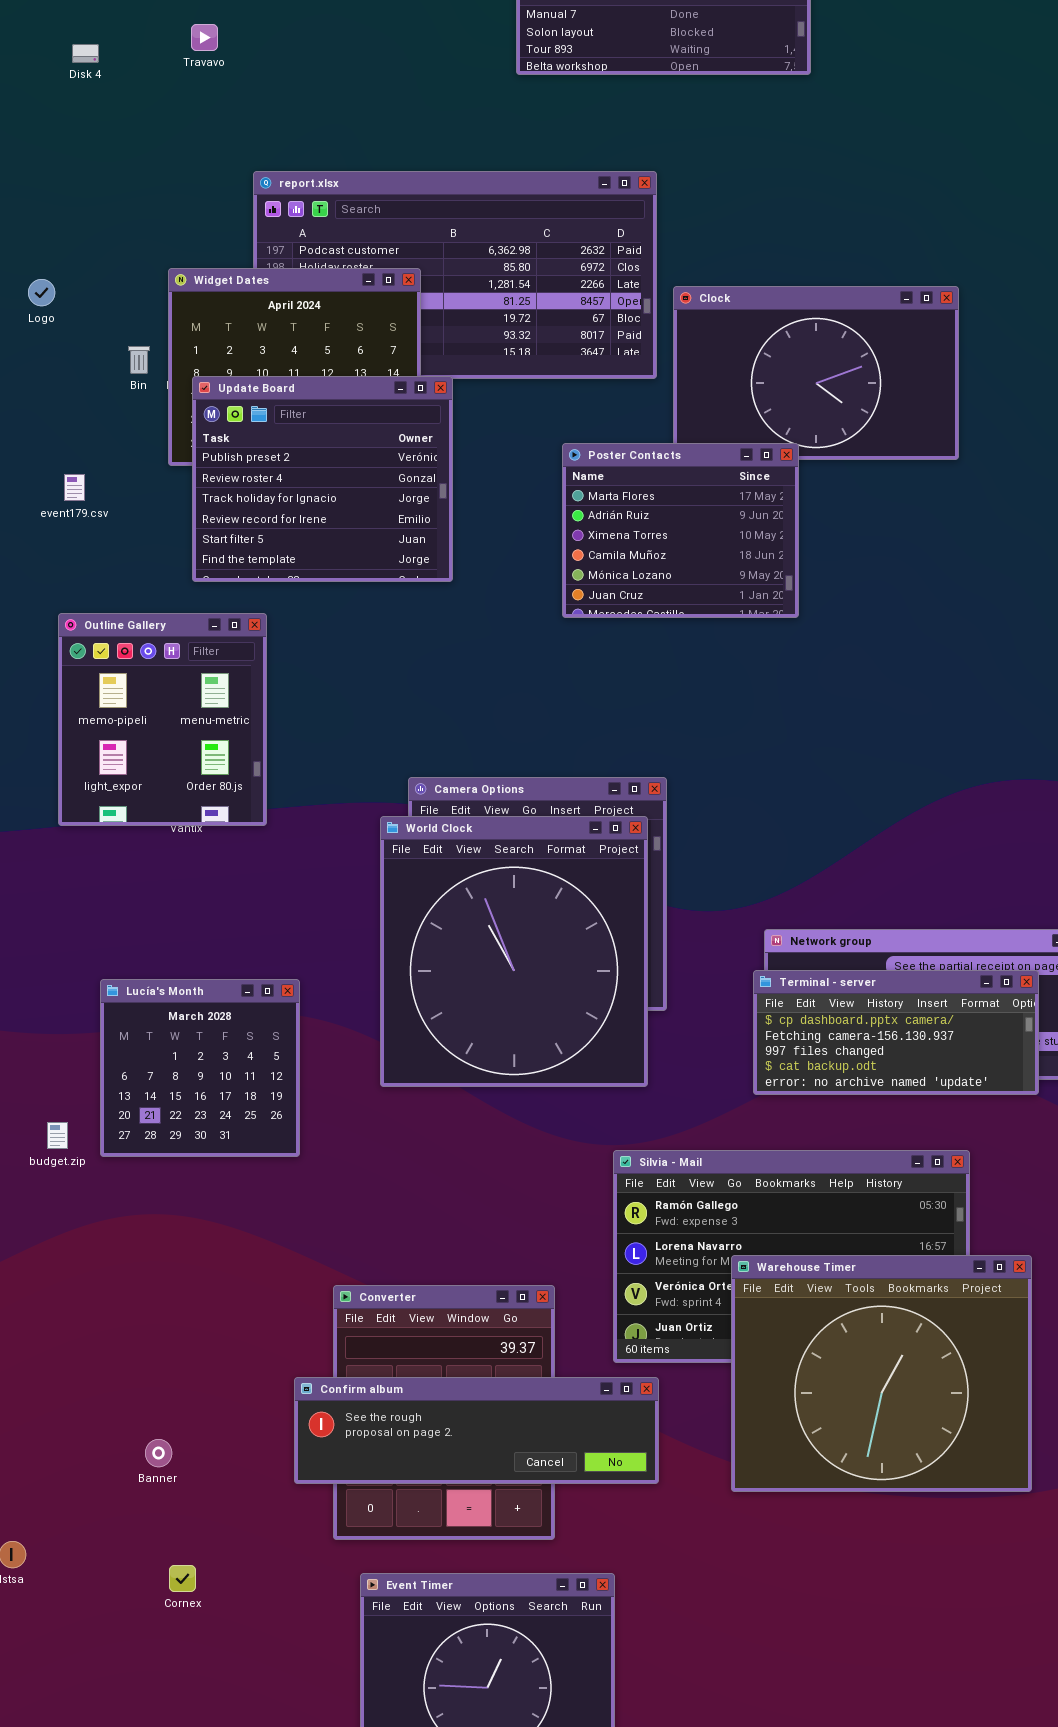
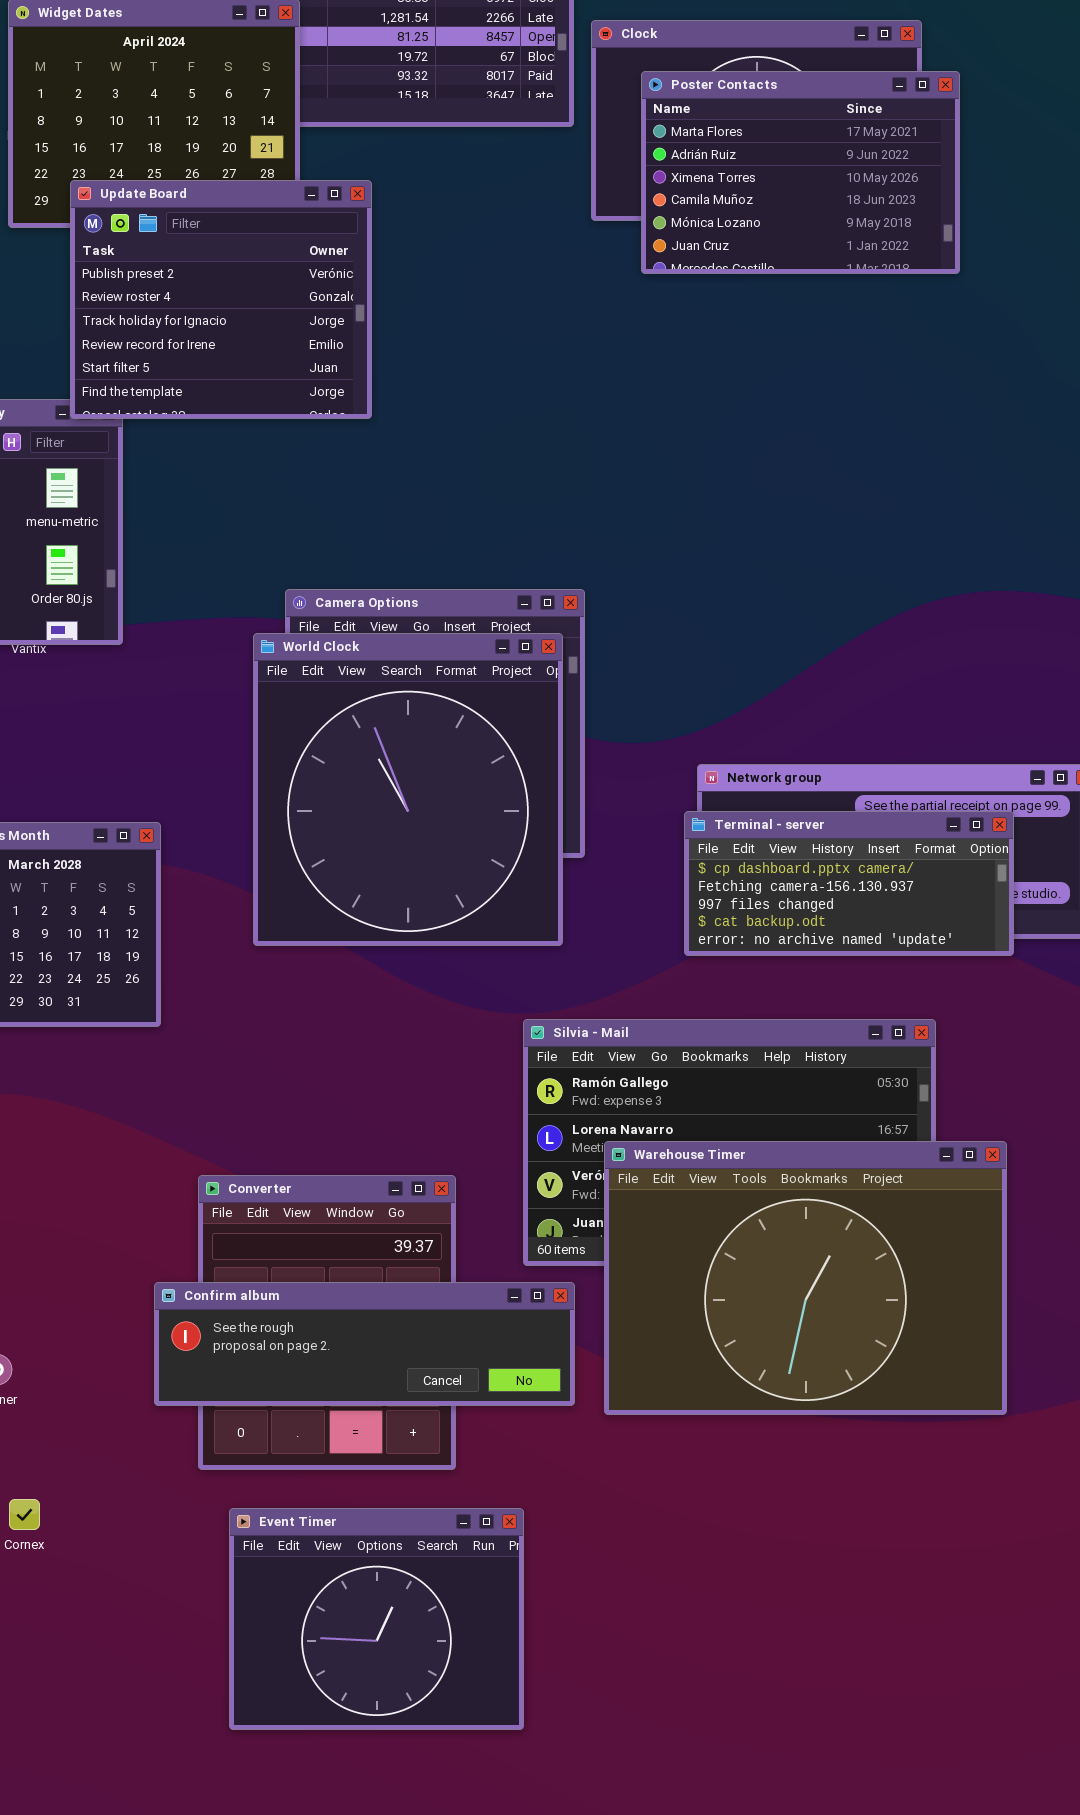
Update Board: [192,376,453,582] -> [70,180,372,419], moved
Poster Contacts: [562,443,799,618] -> [641,71,960,274], moved, resized
Warehouse Timer: [731,1255,1032,1492] -> [604,1141,1007,1415], resized

